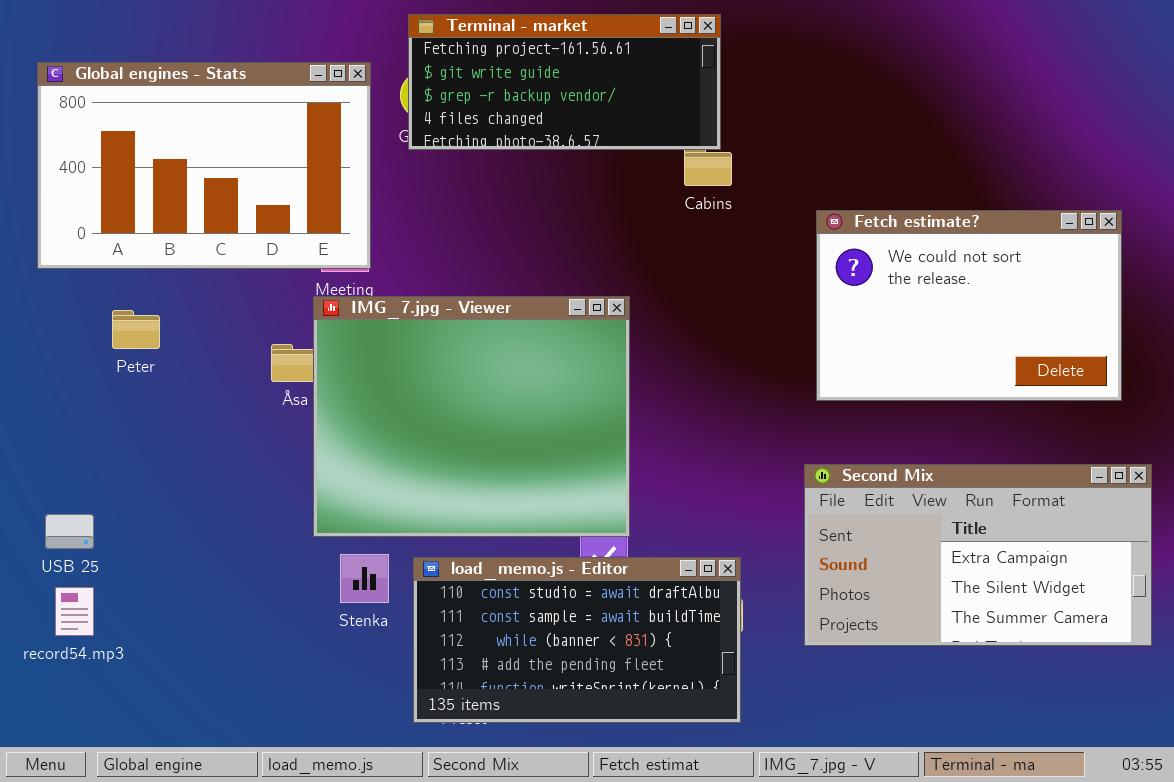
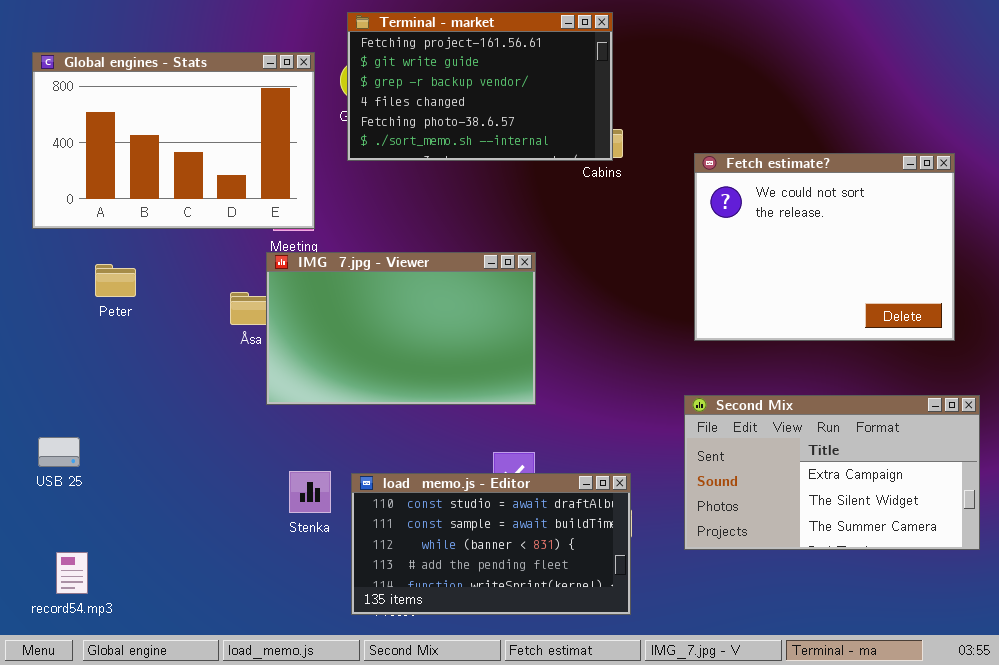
Terminal - market: [408,14,721,150] -> [347,12,613,161], resized
Fetch estimate?: [816,210,1122,401] -> [694,153,955,341], resized
IMG_7.jpg - Viewer: [313,296,630,537] -> [266,252,536,405], resized
record54.mp3: [55,587,94,636] -> [56,552,88,594], moved

